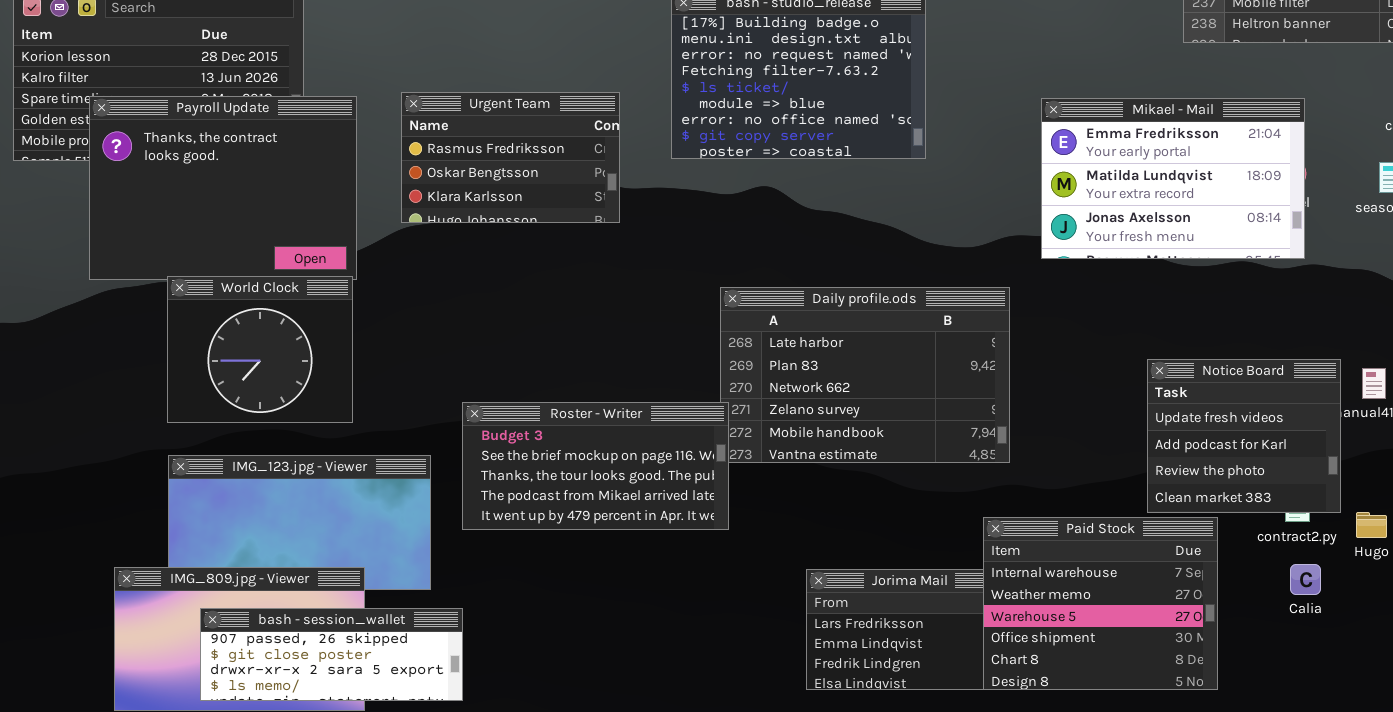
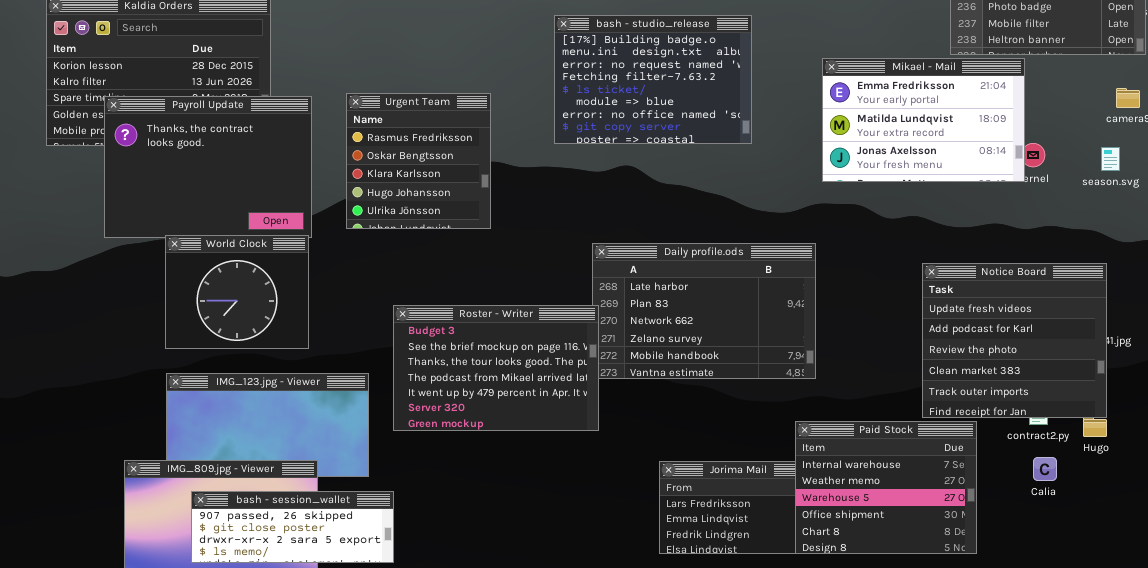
Urgent Team: [401,92,620,223] -> [346,93,491,229], resized
Mikael - Mail: [1041,98,1305,259] -> [822,58,1025,182], moved
Notice Board: [1147,359,1341,513] -> [922,263,1107,418], resized
Roster - Writer: [462,402,729,530] -> [393,305,599,431], resized

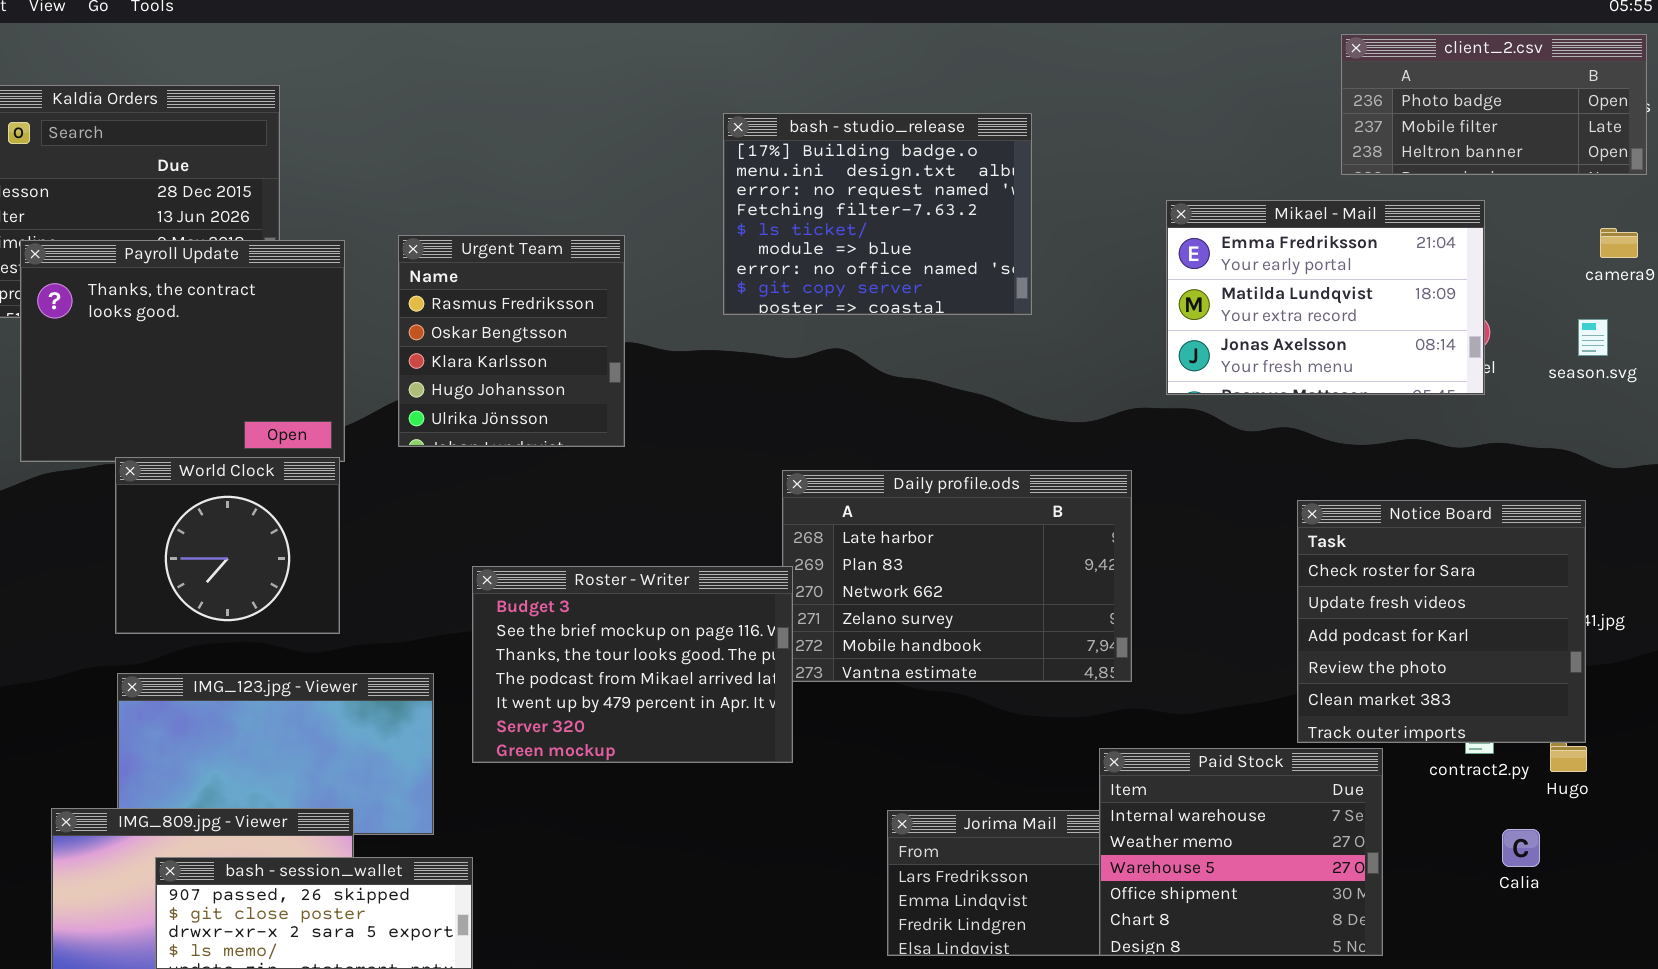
Mikael - Mail: [822,58,1025,182] -> [1166,200,1485,395], moved
Notice Board: [922,263,1107,418] -> [1297,500,1586,743], scrolled up 1 row
Calia: [1033,457,1057,481] -> [1502,829,1540,867], moved

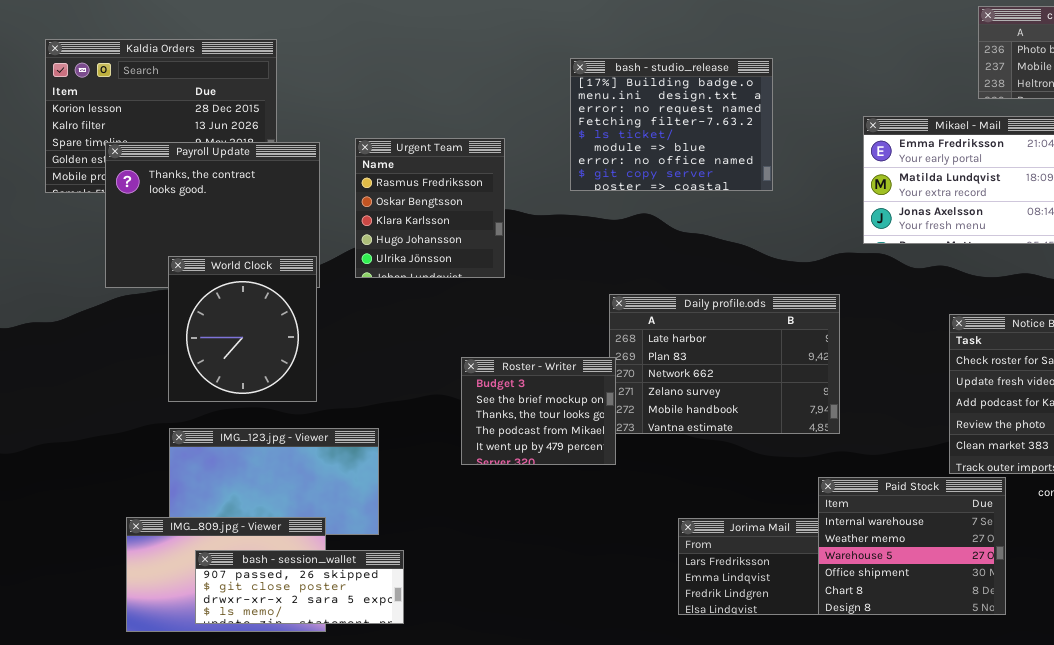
World Clock: [115,457,340,634] -> [168,256,317,402], resized
Roster - Writer: [472,566,793,763] -> [461,357,616,465], resized

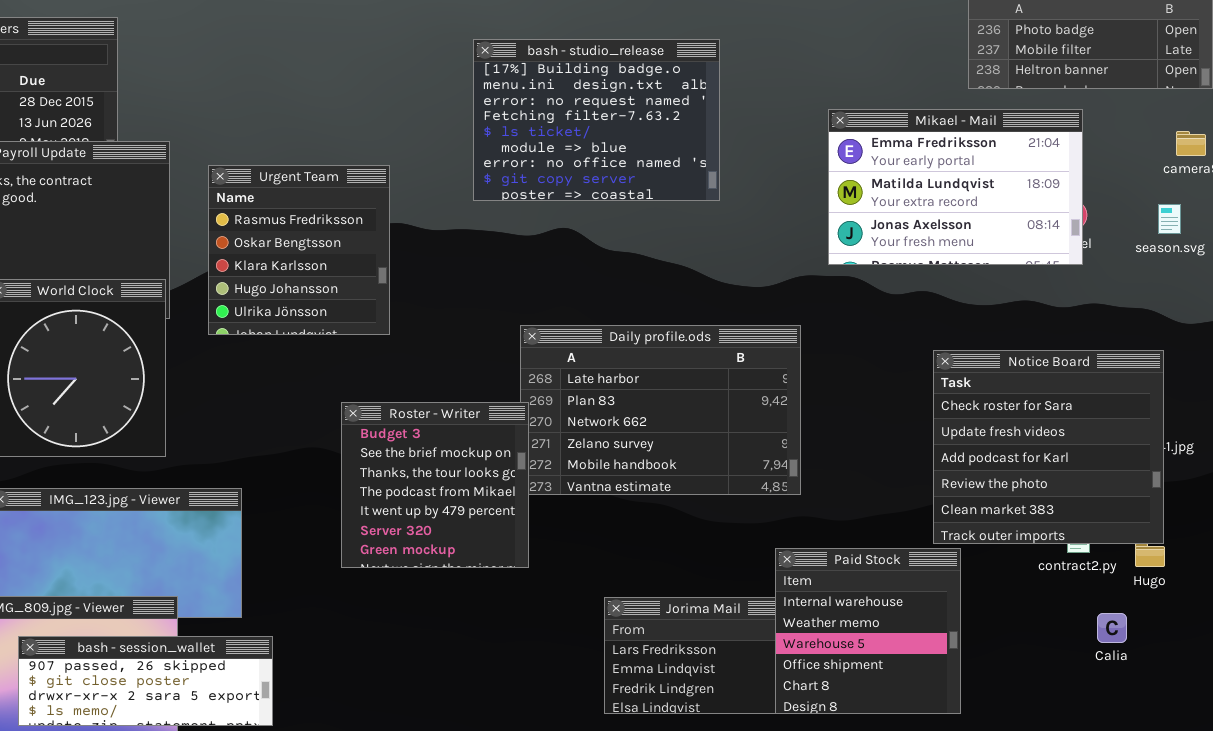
Urgent Team: [355,138,505,278] -> [208,165,390,335], moved
Roster - Writer: [461,357,616,465] -> [341,402,529,568], resized
Paid Stock: [818,477,1006,615] -> [775,548,961,714], resized

